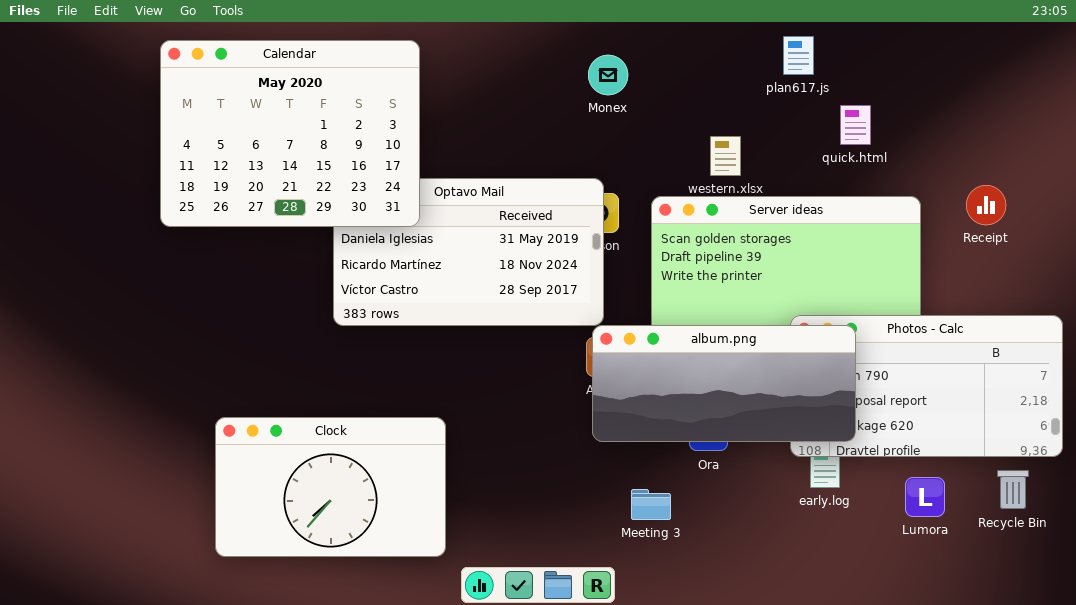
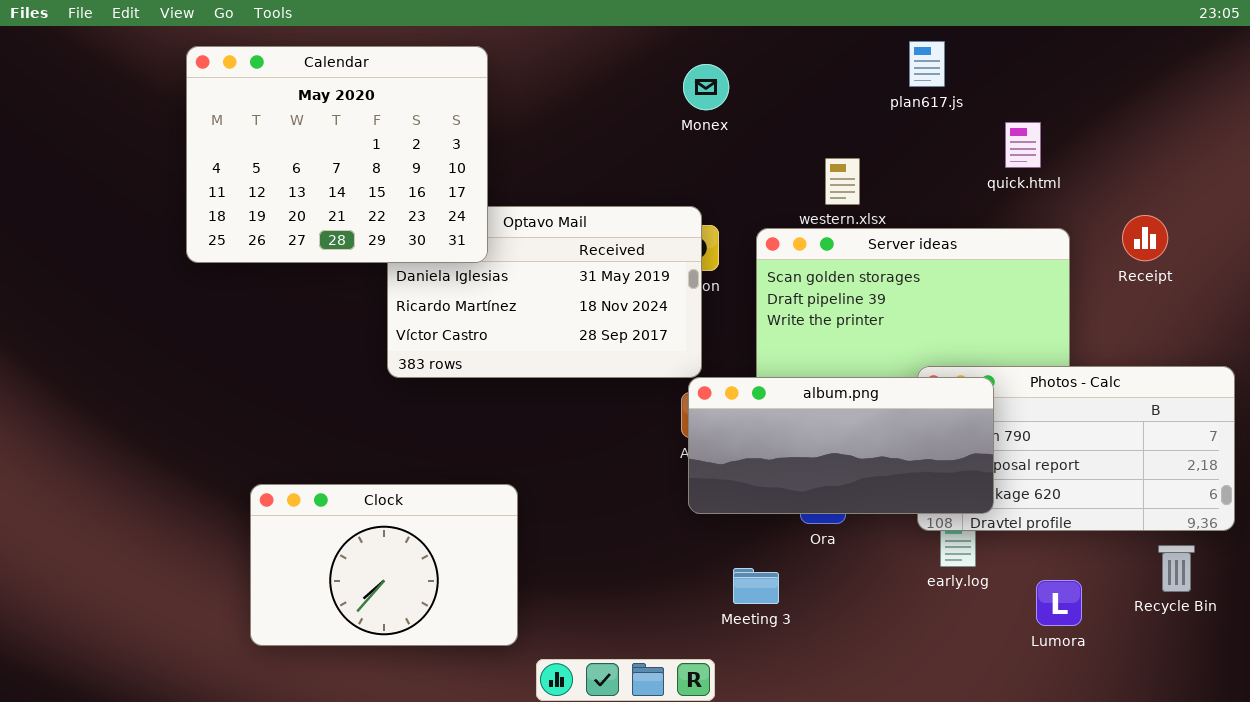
quick.html: [840,105,871,145] -> [1005,122,1041,168], moved
Lumora: [905,477,945,517] -> [1036,580,1082,626], moved

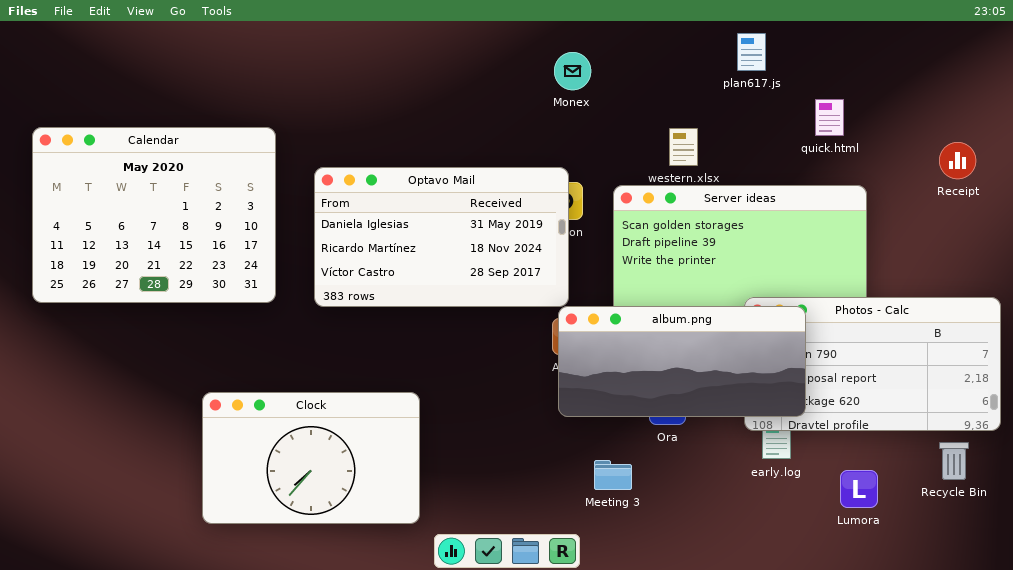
Calendar: [186,46,488,263] -> [32,127,276,303], moved
Receipt: [1122,215,1168,261] -> [939,142,976,179], moved

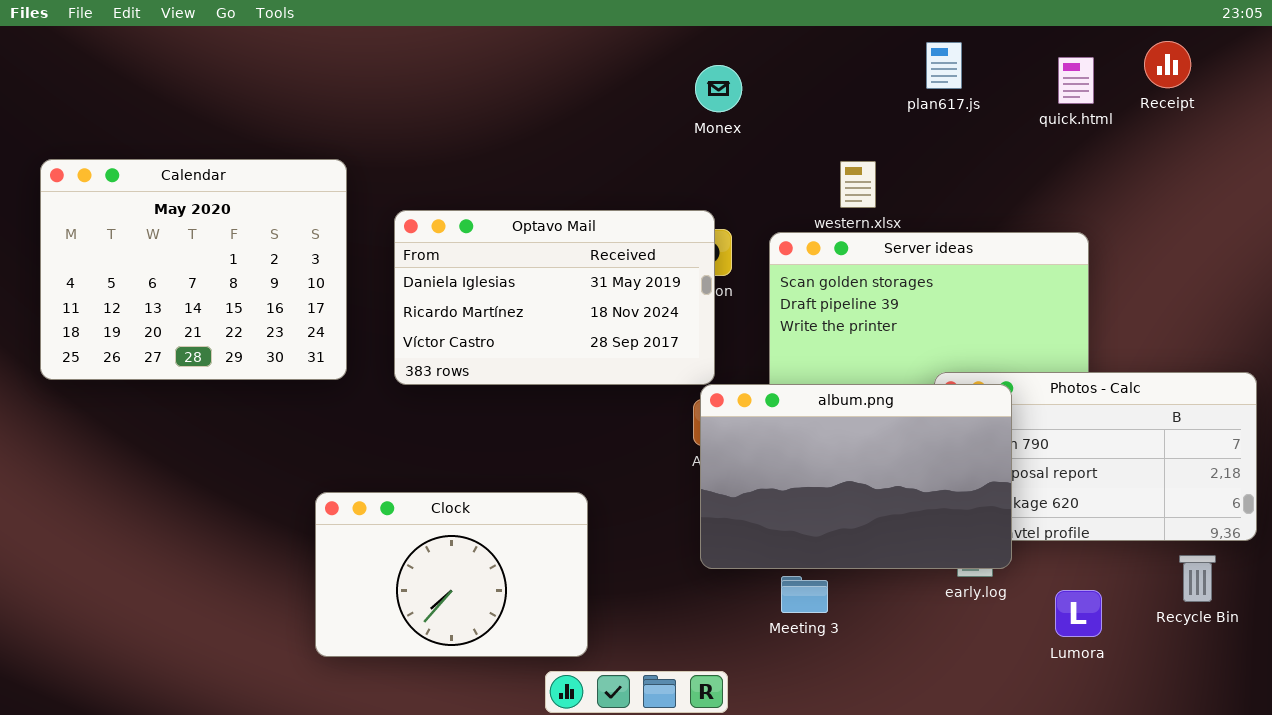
quick.html: [815,99,844,136] -> [1058,57,1094,104], moved
Receipt: [939,142,976,179] -> [1144,41,1191,88], moved
album.png: [558,306,806,417] -> [700,384,1012,569], resized
Clock: [202,392,420,524] -> [315,492,588,657], moved
Meeting 3: [594,460,632,490] -> [781,576,828,613], moved

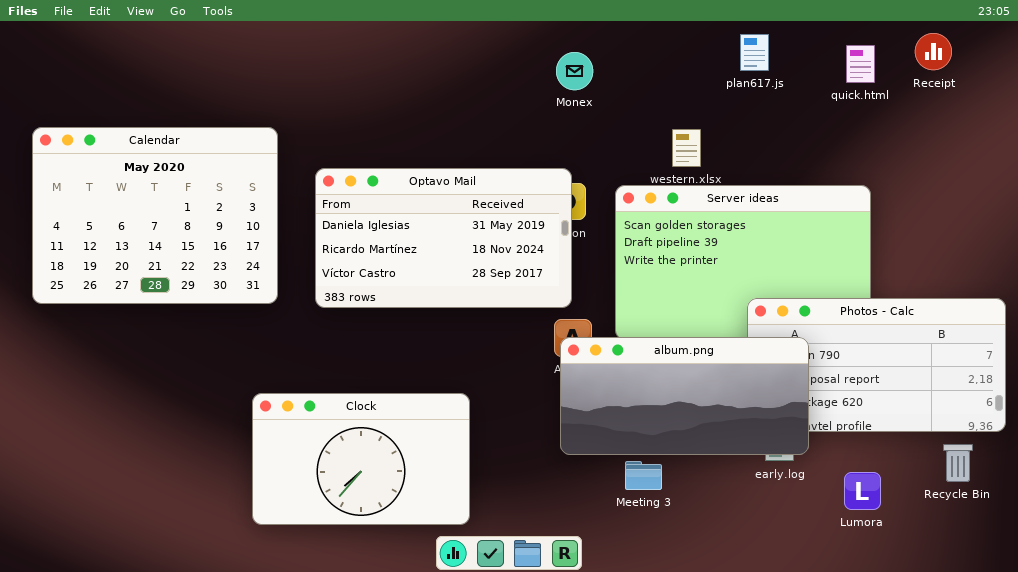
album.png: [700,384,1012,569] -> [560,337,809,455], resized

